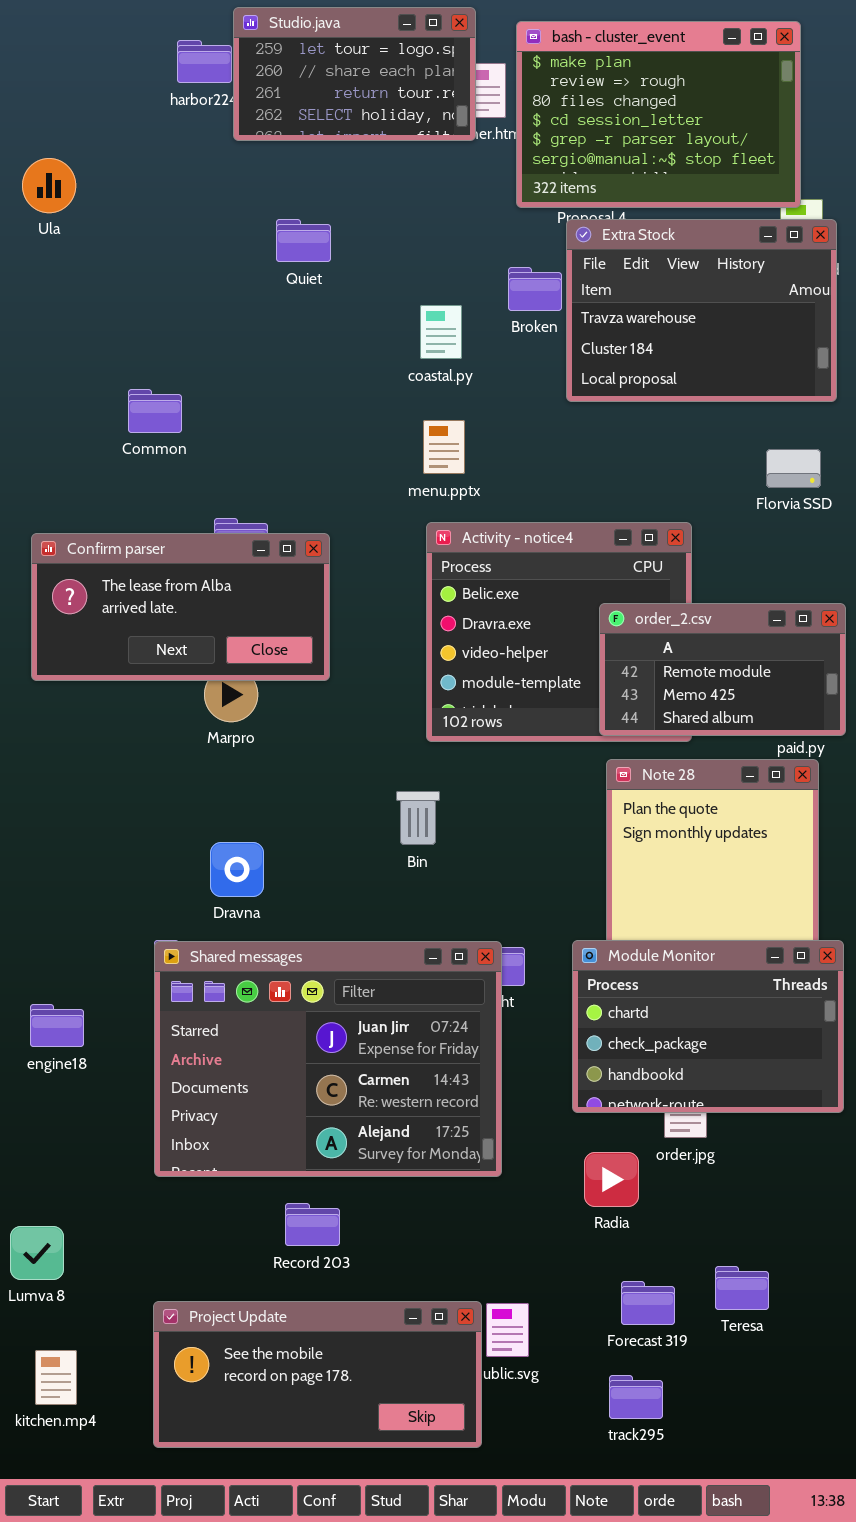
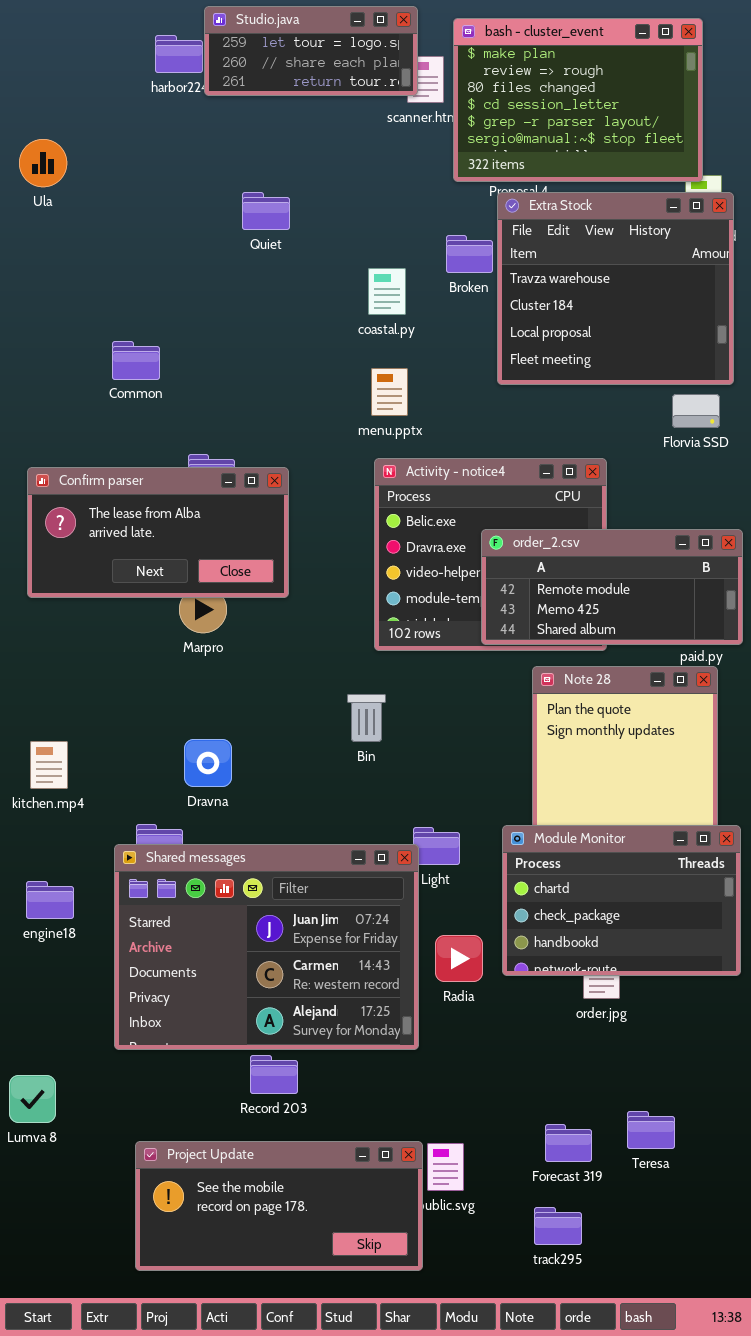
Studio.java: [233,7,476,141] -> [204,6,418,96], resized
Extra Stock: [566,219,837,402] -> [497,192,734,385], resized
order_2.csv: [599,603,846,736] -> [481,529,743,645], resized
Shared messages: [154,941,502,1177] -> [114,844,419,1050], moved
Radia: [584,1152,639,1207] -> [435,935,483,982], moved
kitchen.mp4: [35,1350,77,1405] -> [30,741,68,789], moved

